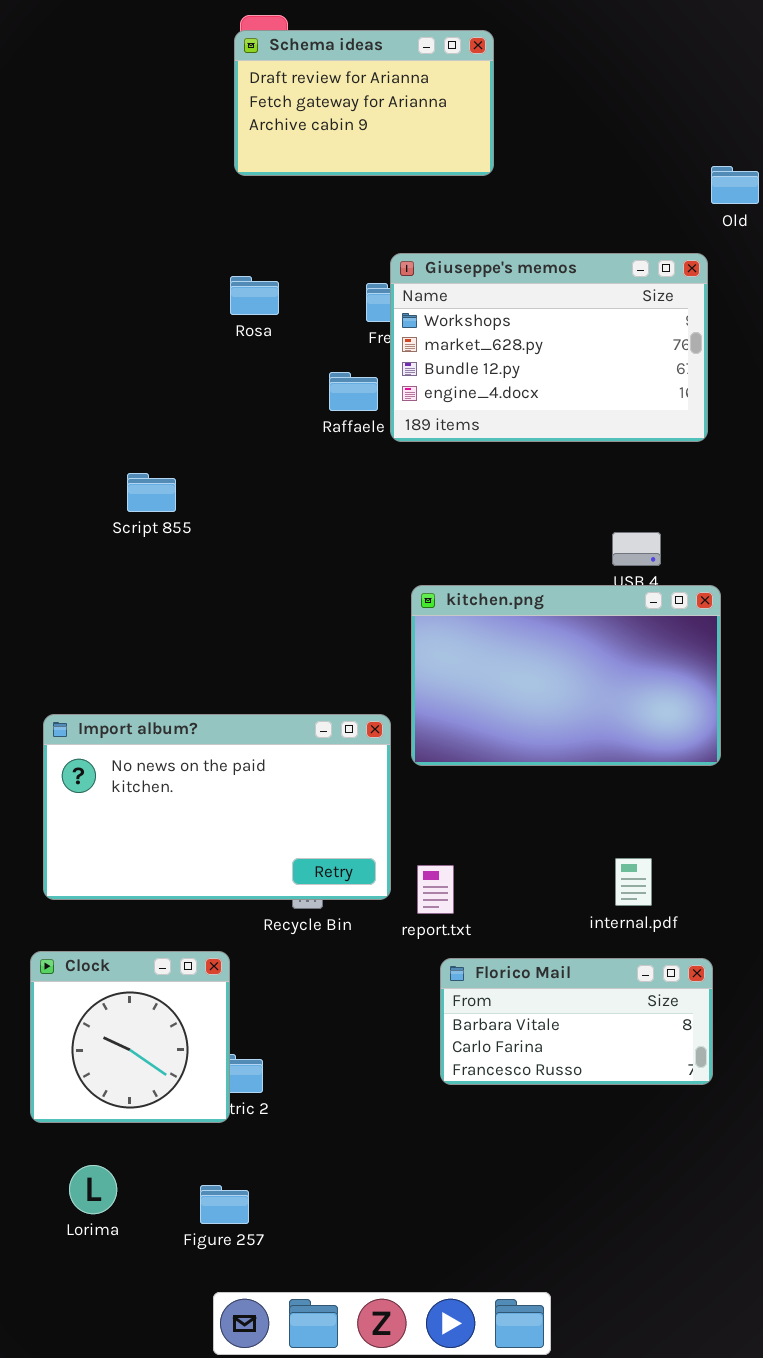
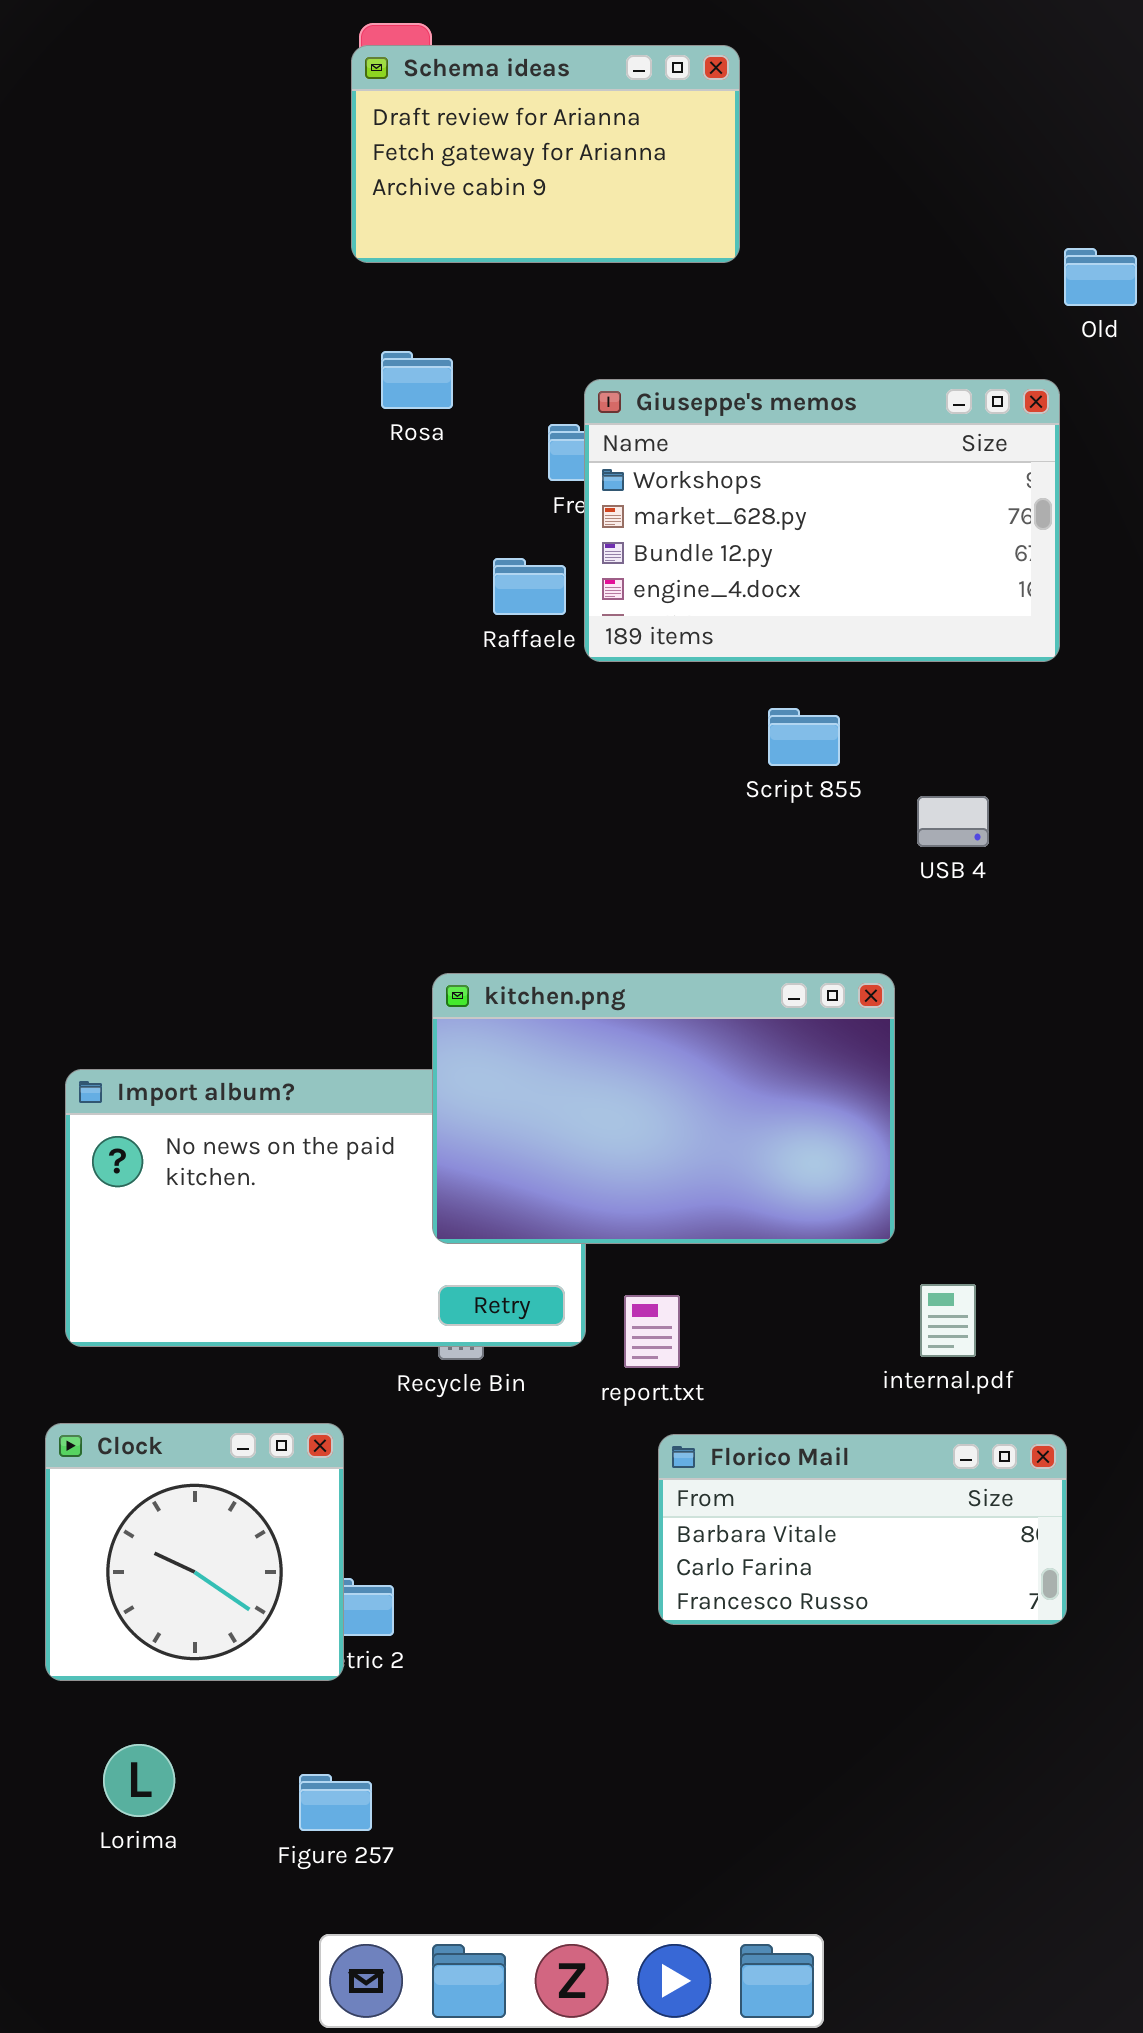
Rosa: [230,276,279,315] -> [381,351,453,409], moved
Script 855: [127,473,176,512] -> [768,708,840,766], moved
kitchen.png: [411,585,721,766] -> [432,973,895,1244], moved

